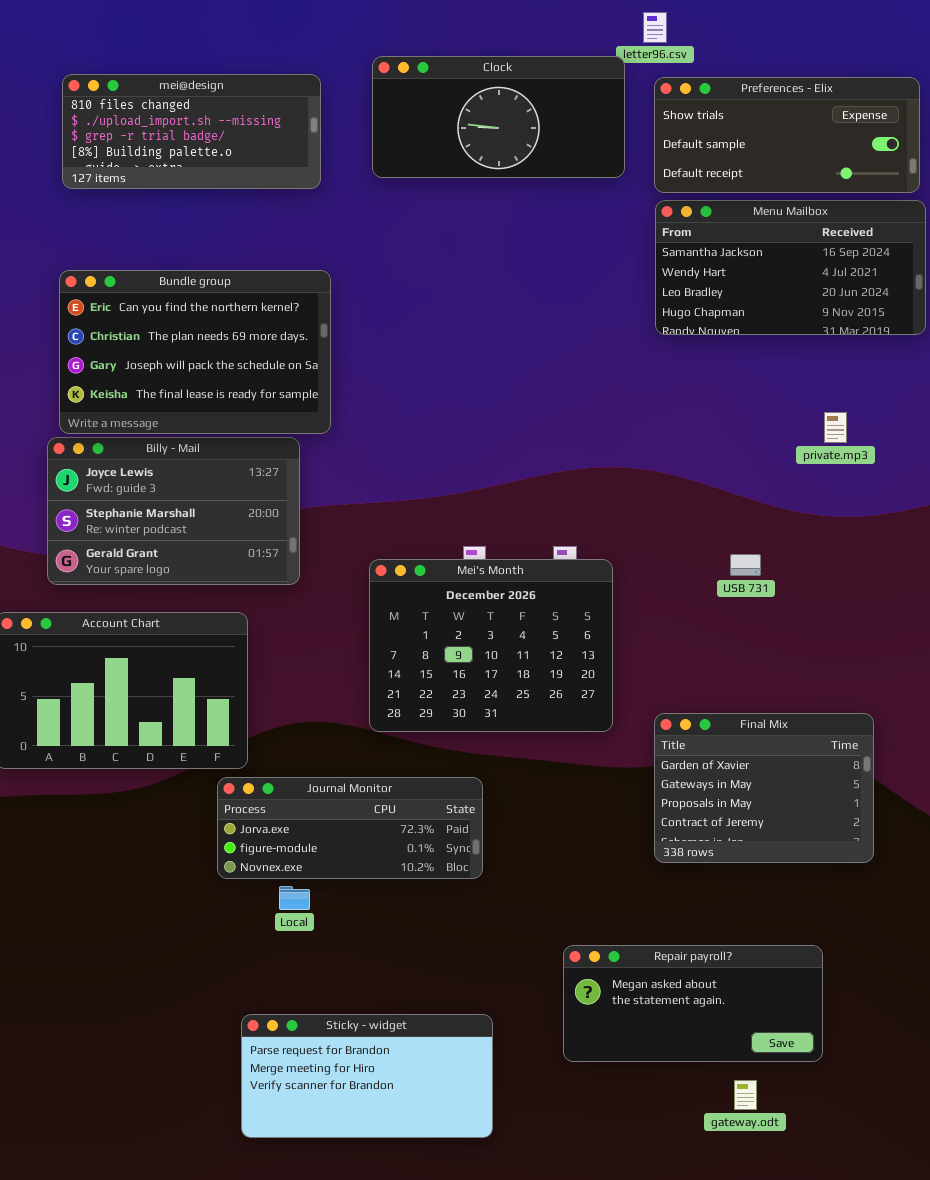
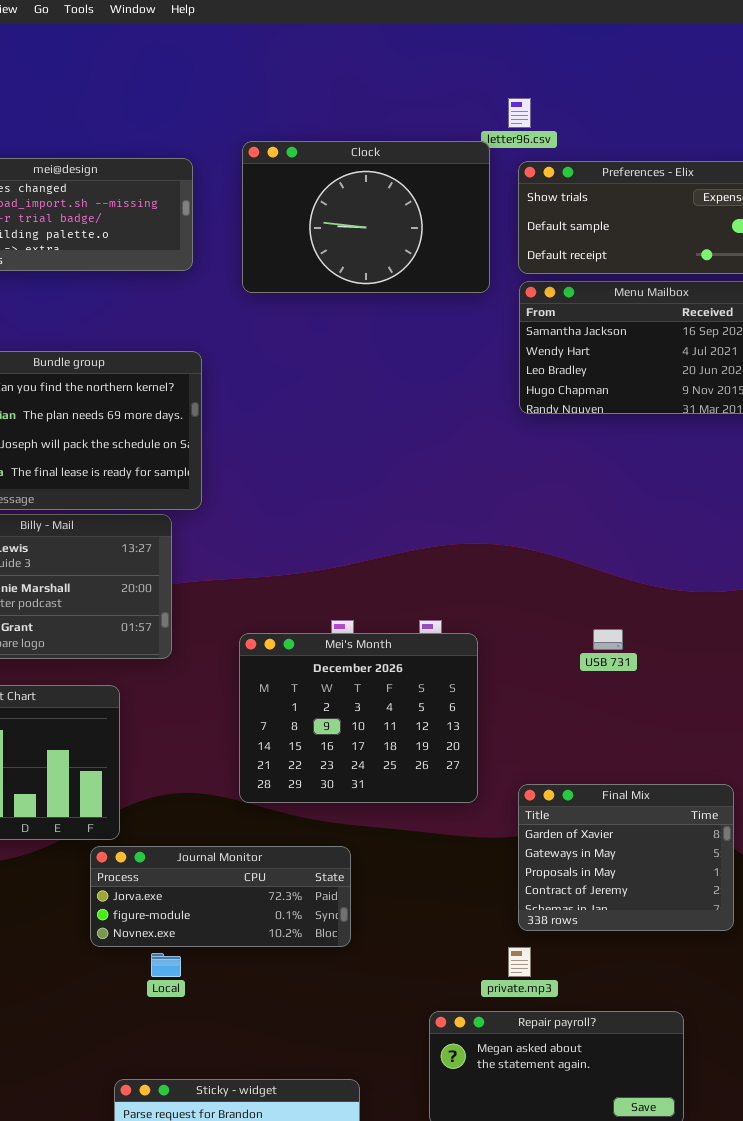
Clock: [372,56,625,178] -> [242,141,490,293], resized
private.mp3: [824,412,847,443] -> [508,947,531,977], moved

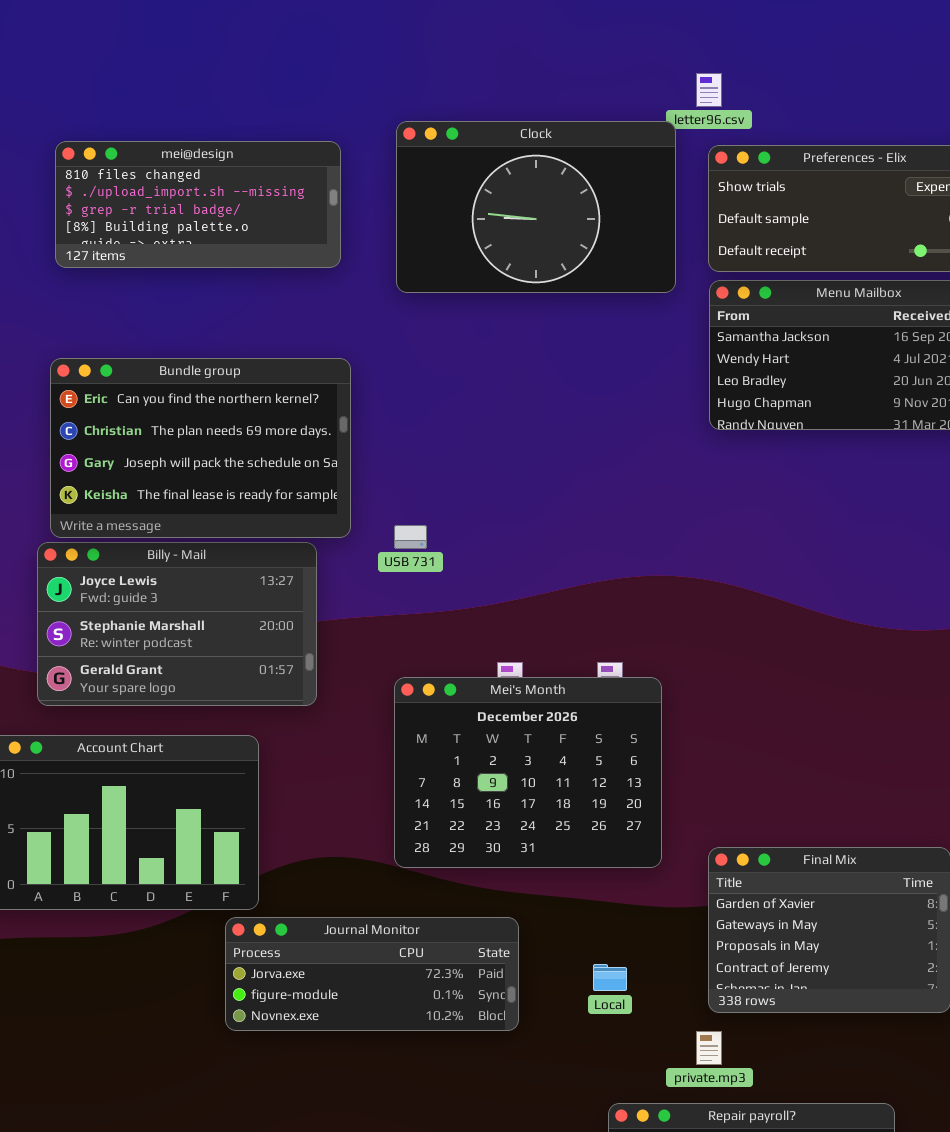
USB 731: [593,629,623,650] -> [394,525,427,549], moved
Local: [151,953,181,977] -> [593,964,627,991], moved

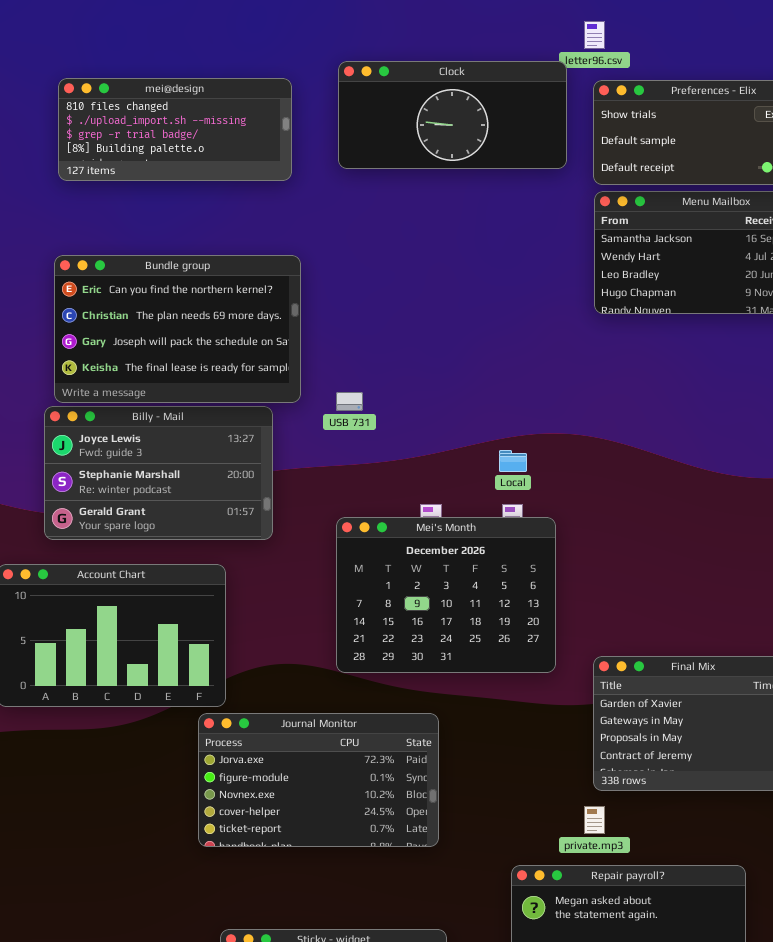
Clock: [396,121,676,293] -> [338,61,567,169], resized
Journal Monitor: [225,917,519,1031] -> [198,713,439,847], resized
Local: [593,964,627,991] -> [499,450,527,472], moved

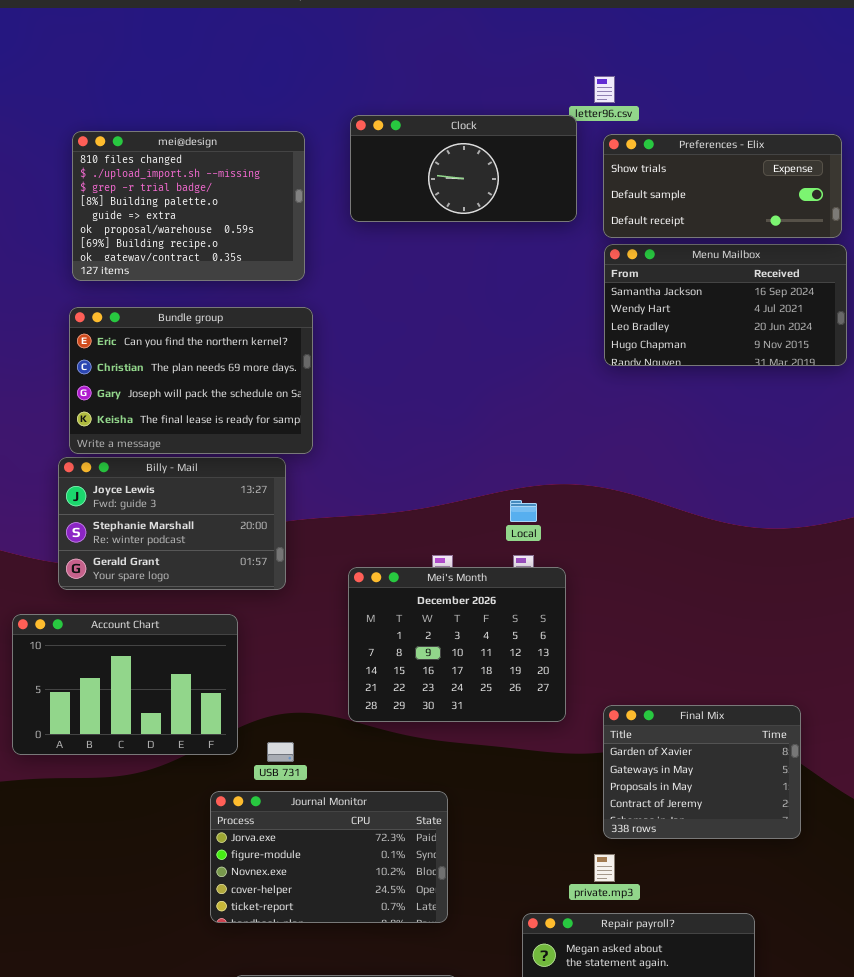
mei@design: [58,78,292,181] -> [72,131,305,281], resized
USB 731: [336,392,363,411] -> [267,742,294,762], moved
Journal Monitor: [198,713,439,847] -> [210,791,448,923], moved

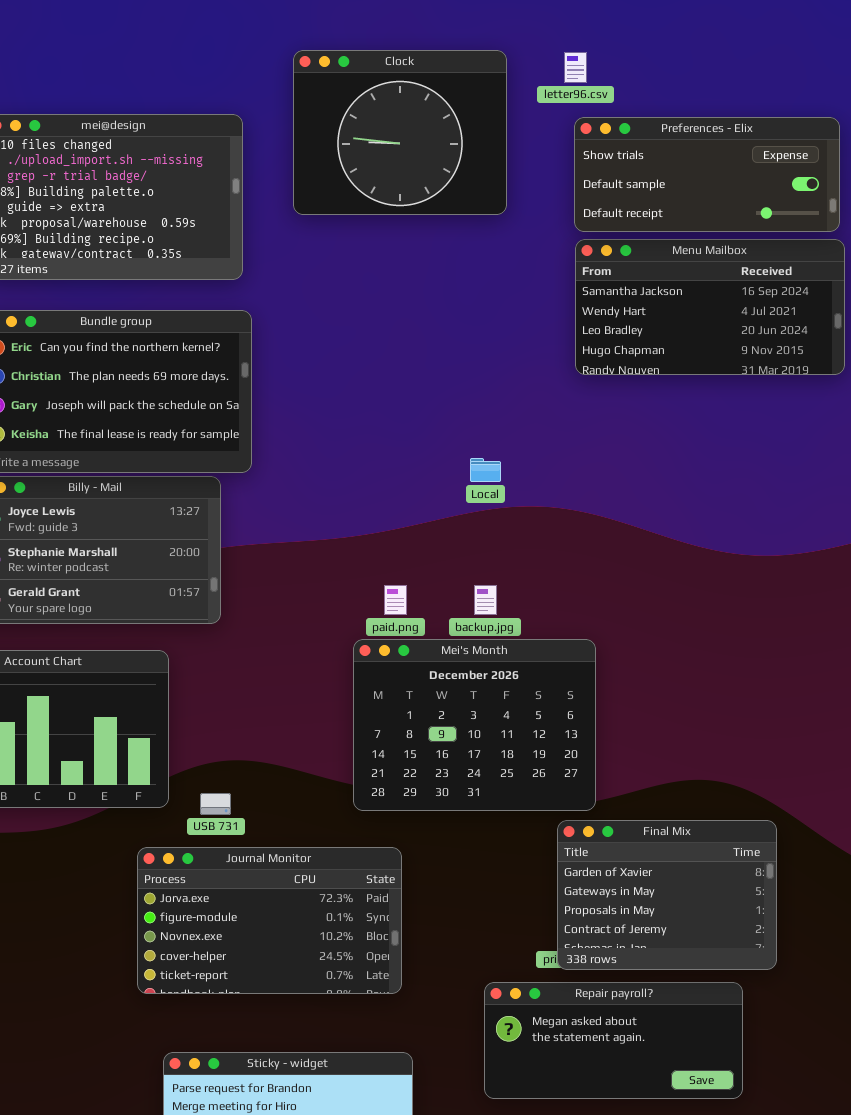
Clock: [350,115,577,222] -> [293,50,507,215], resized
Local: [510,500,537,522] -> [470,458,501,482], moved
Mei's Month: [348,567,566,722] -> [353,639,596,811], moved
Final Mix: [603,705,801,839] -> [557,820,777,970], moved

